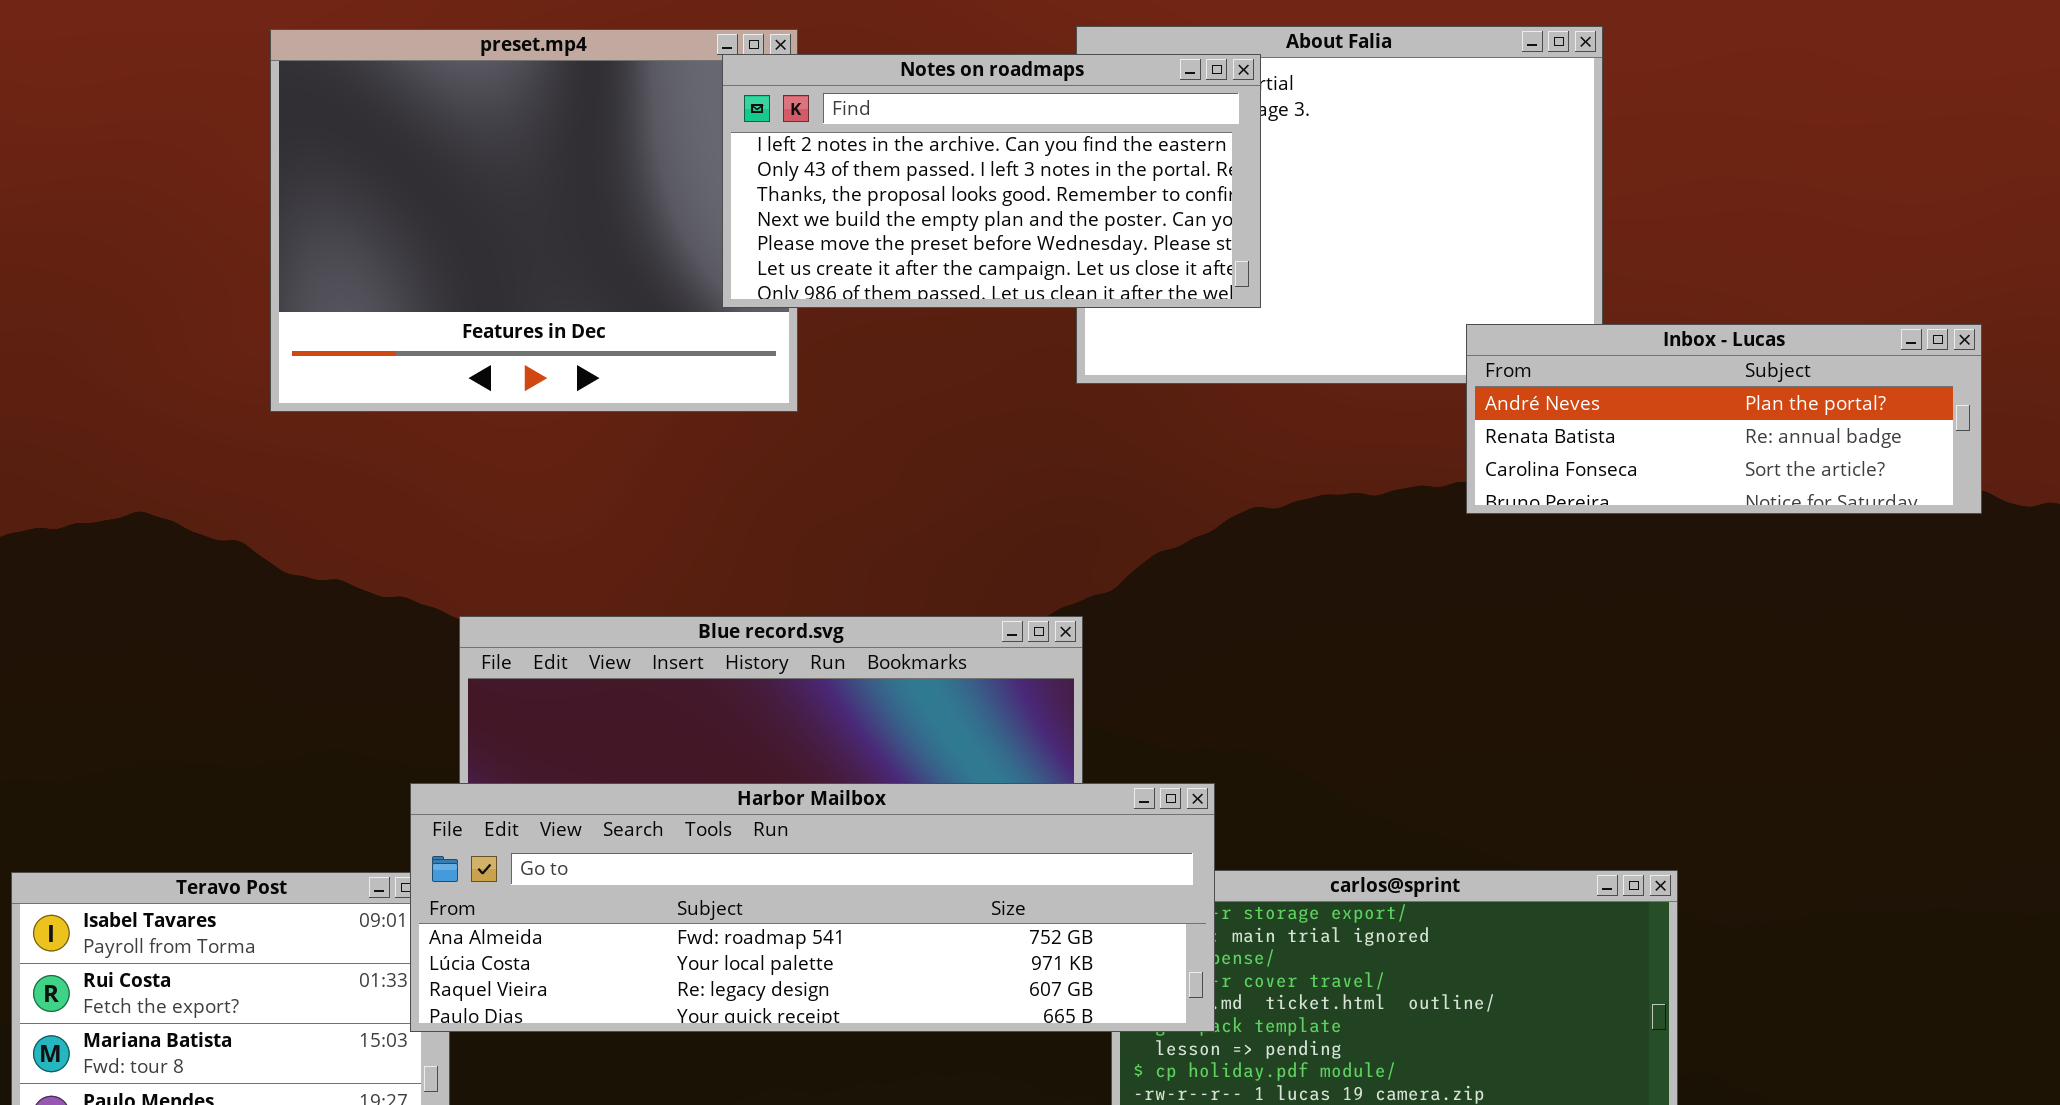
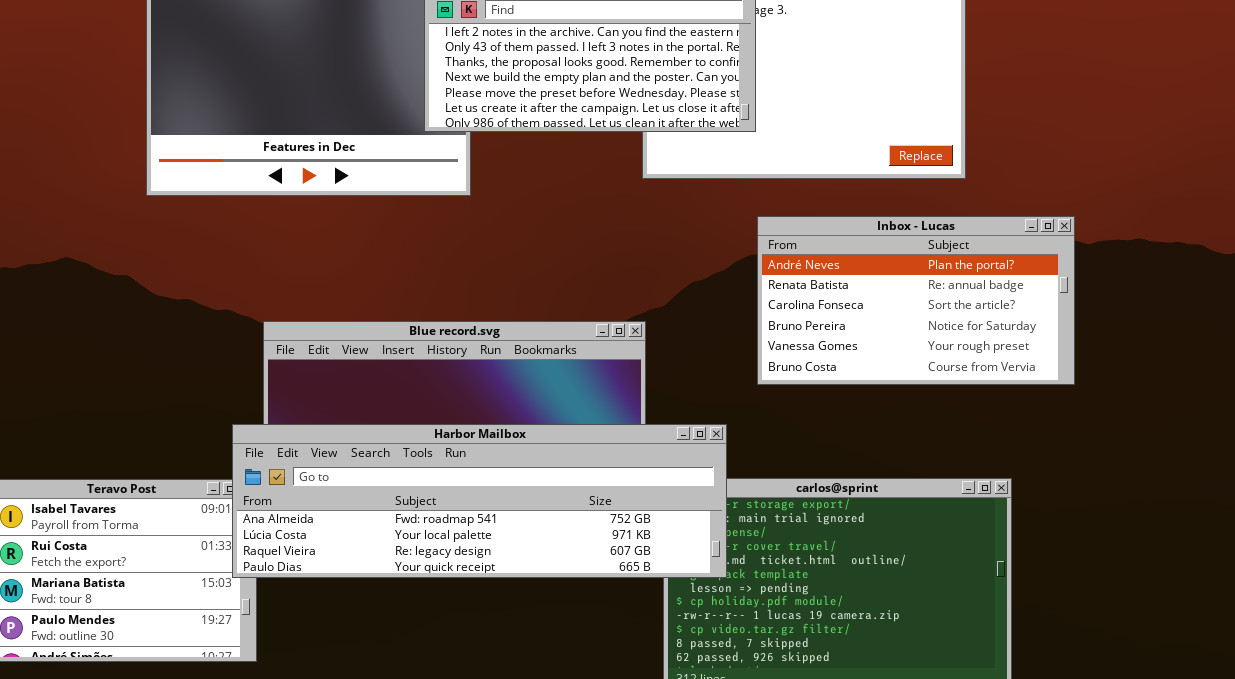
Inbox - Lucas: [1466,324,1982,514] -> [757,216,1075,385], moved, resized

